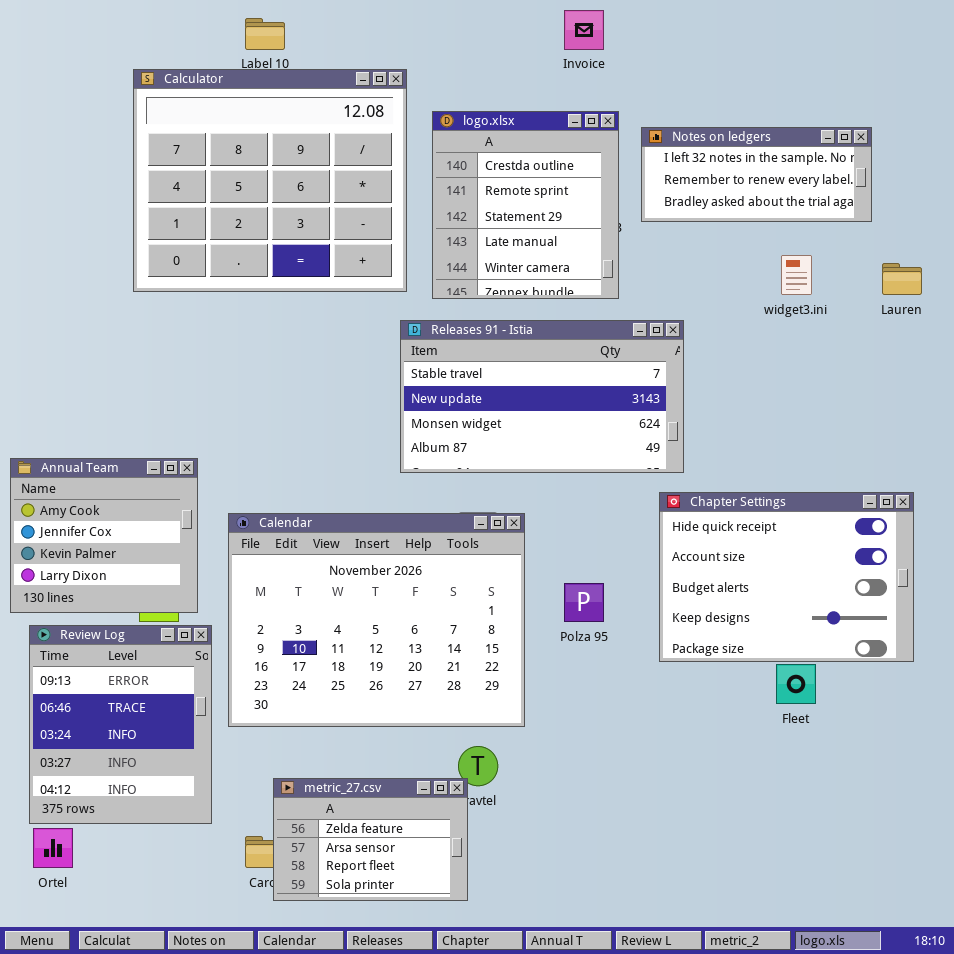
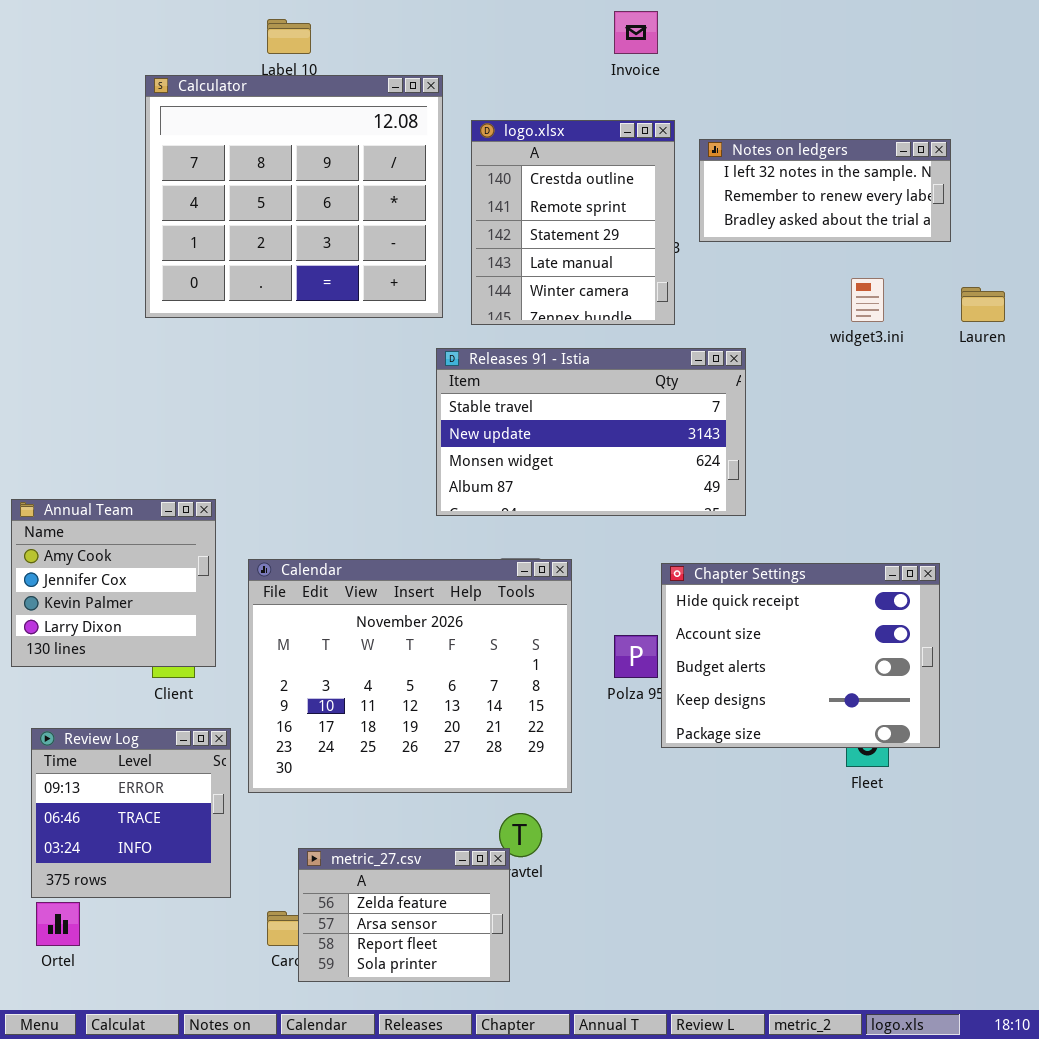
Chapter Settings: [659,492,914,662] -> [661,563,940,748], moved
Review Log: [29,625,212,824] -> [31,728,231,898], resized

